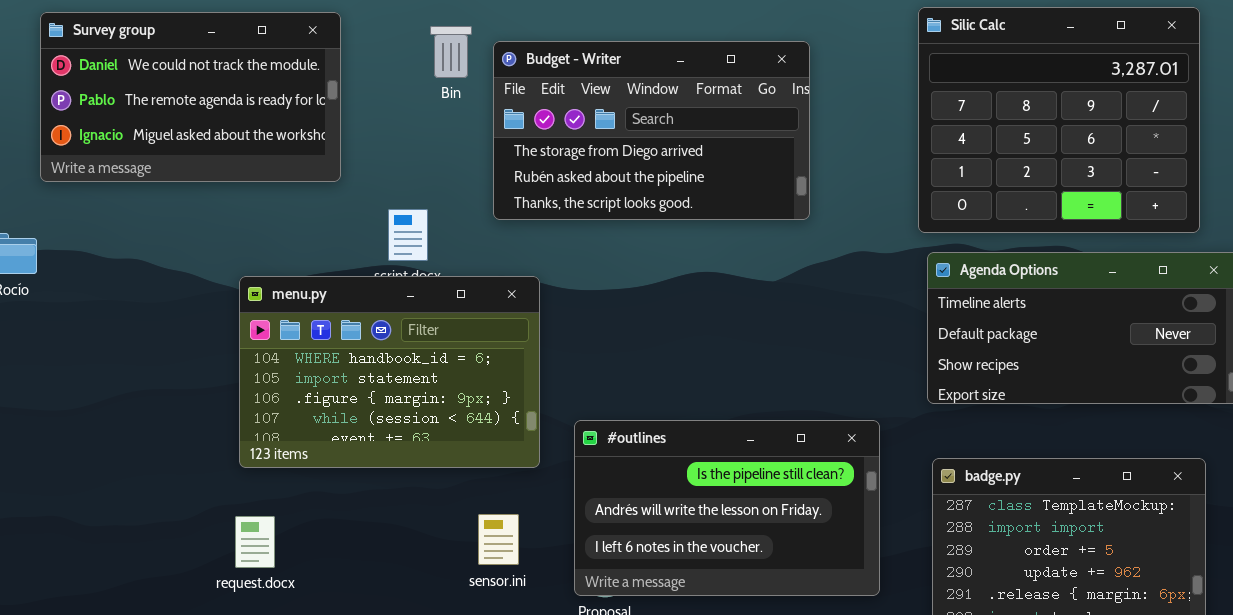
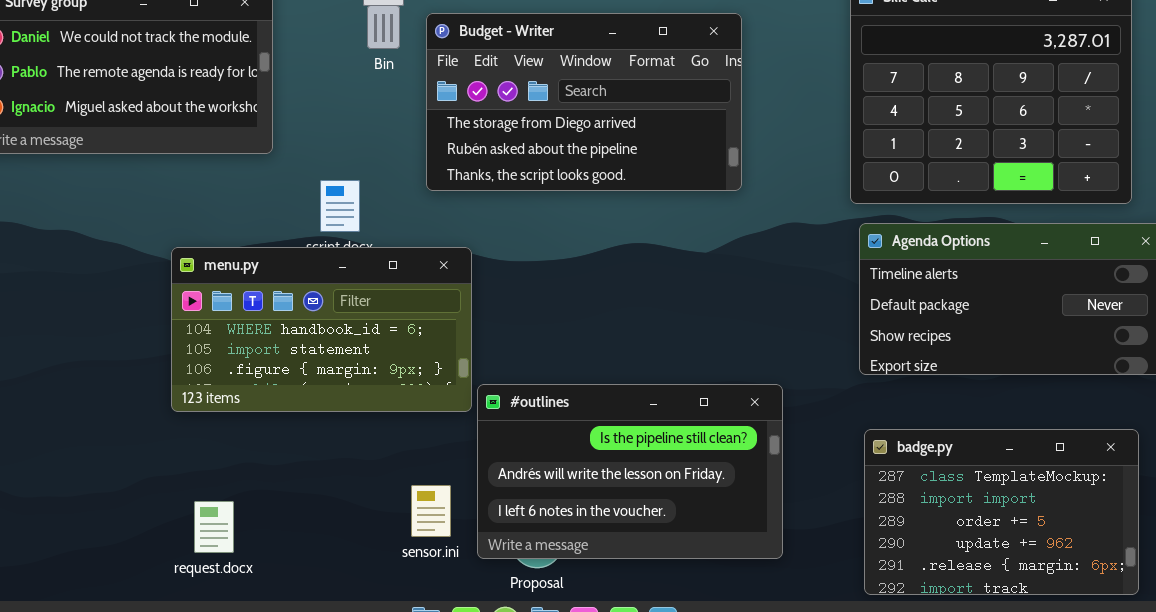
menu.py: [239,276,540,468] -> [171,247,472,412], resized
#outlines: [574,420,880,596] -> [477,384,783,559], moved
request.docx: [235,516,275,568] -> [194,501,234,553], moved

